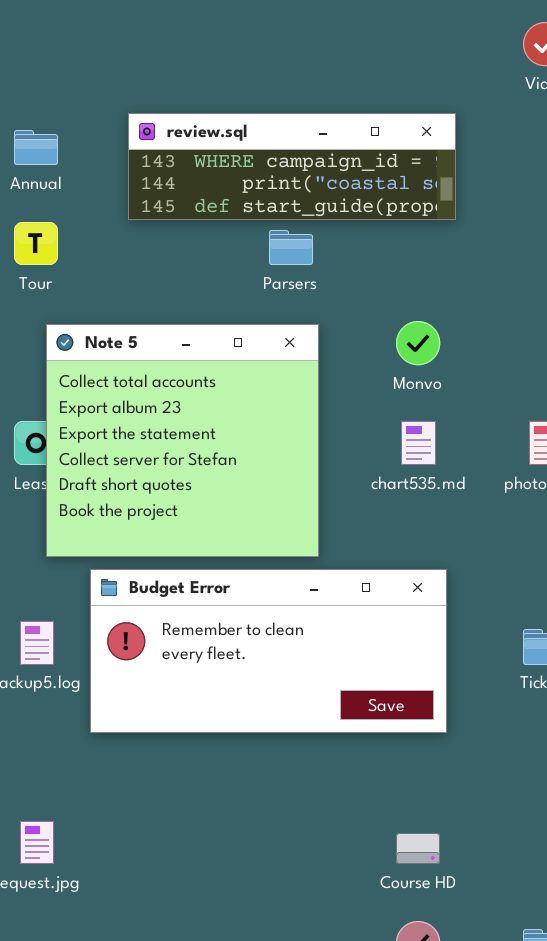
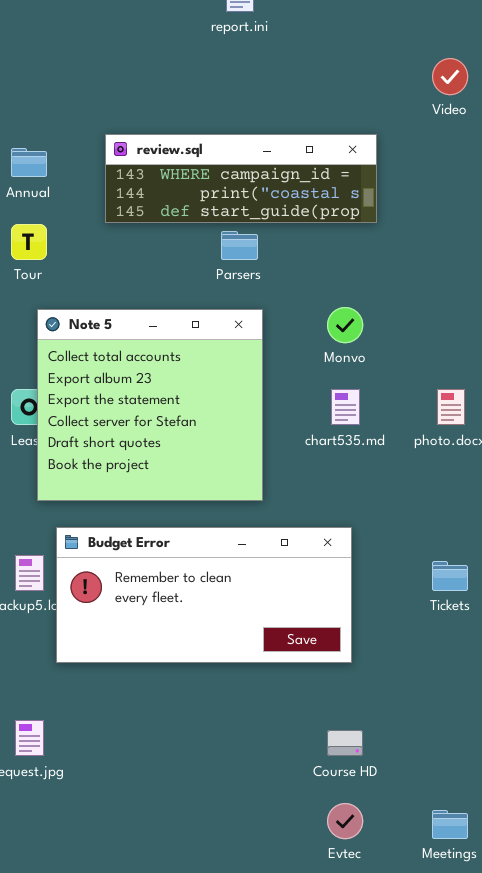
Budget Error: [90,569,447,733] -> [56,527,352,663], moved

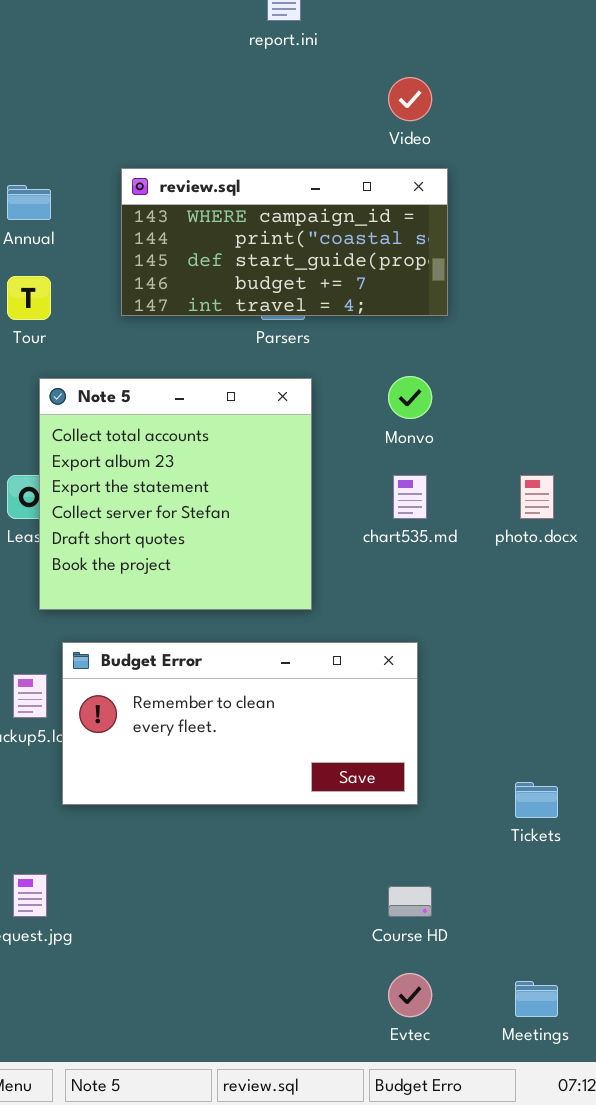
Video: [432,58,468,95] -> [388,77,432,121], moved
review.sql: [105,134,377,223] -> [121,168,448,316], resized
Tickets: [432,561,468,591] -> [515,782,558,818], moved

